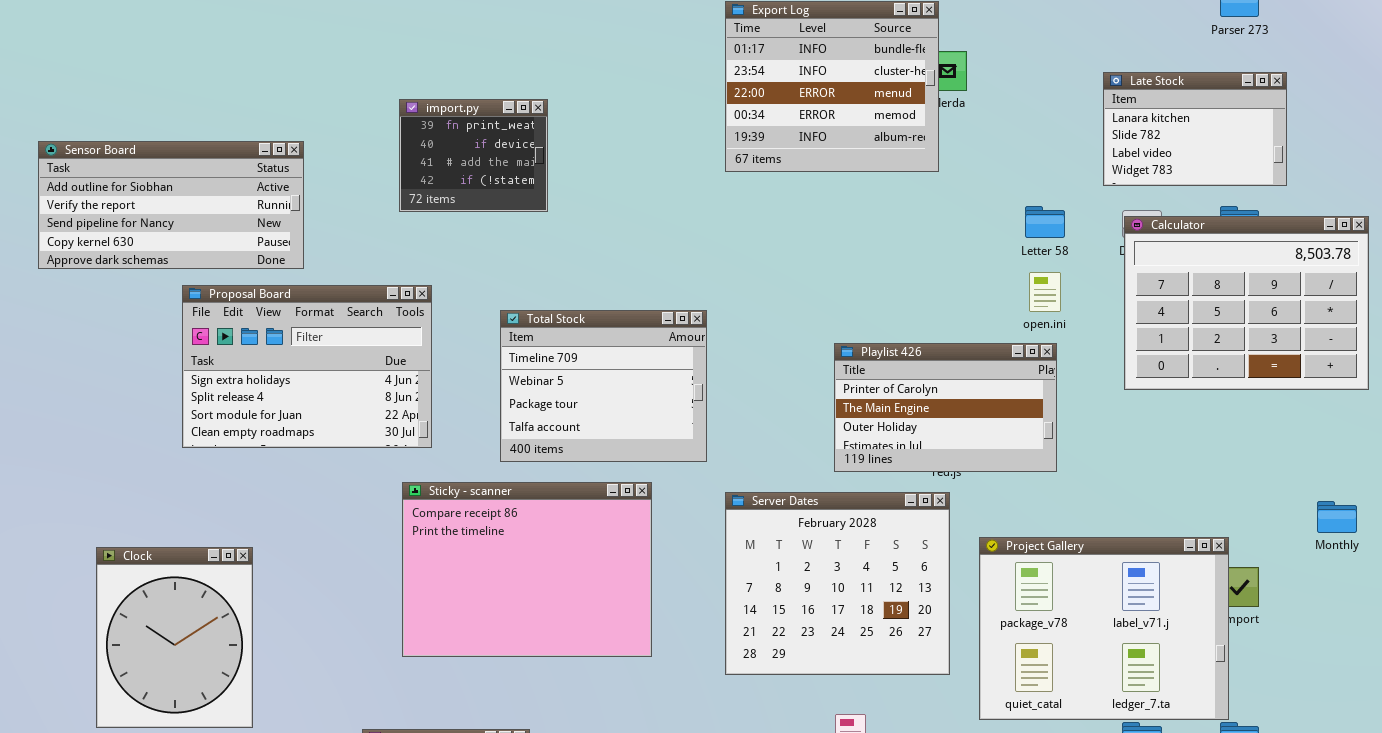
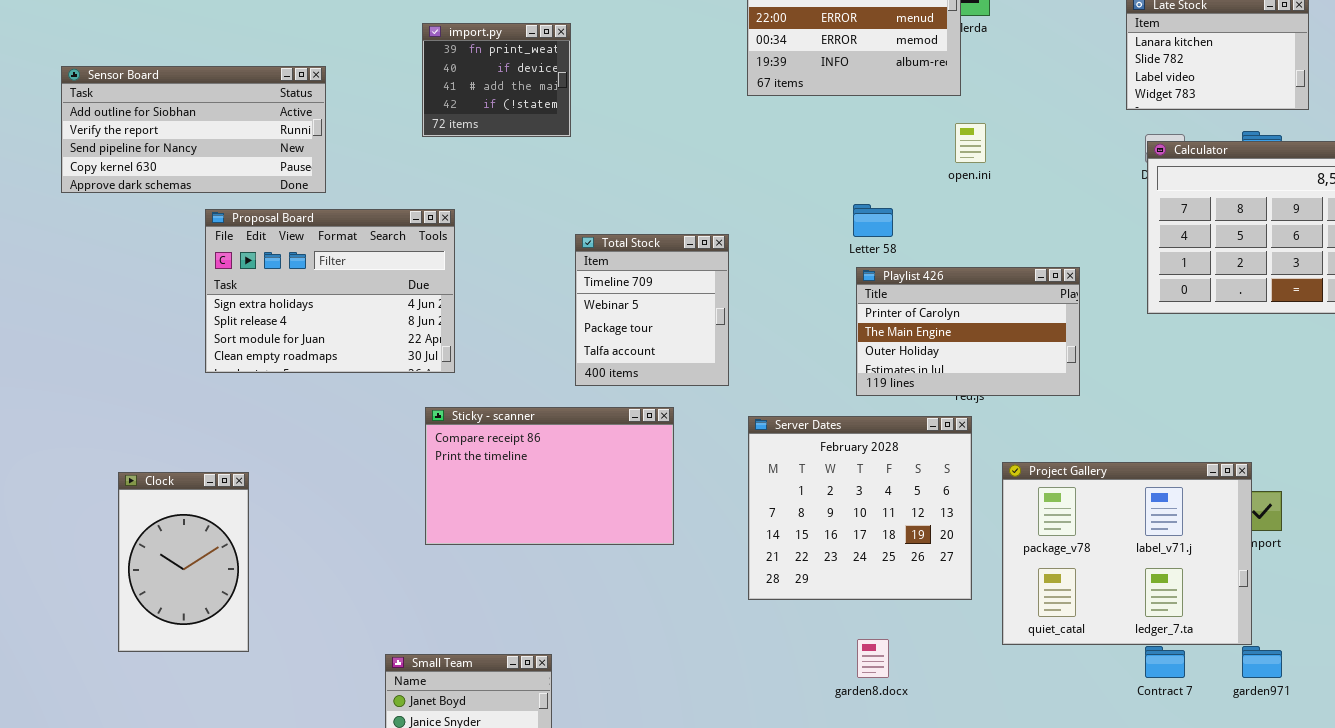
Letter 58: [1025,206,1065,238] -> [853,204,893,237], moved
open.ini: [1029,272,1061,312] -> [955,123,986,163], moved
Total Stock: [500,310,707,462] -> [575,234,729,386], resized
Sticky - scanner: [402,482,652,657] -> [425,407,674,545], resized
Clock: [96,547,253,728] -> [118,472,249,652], resized

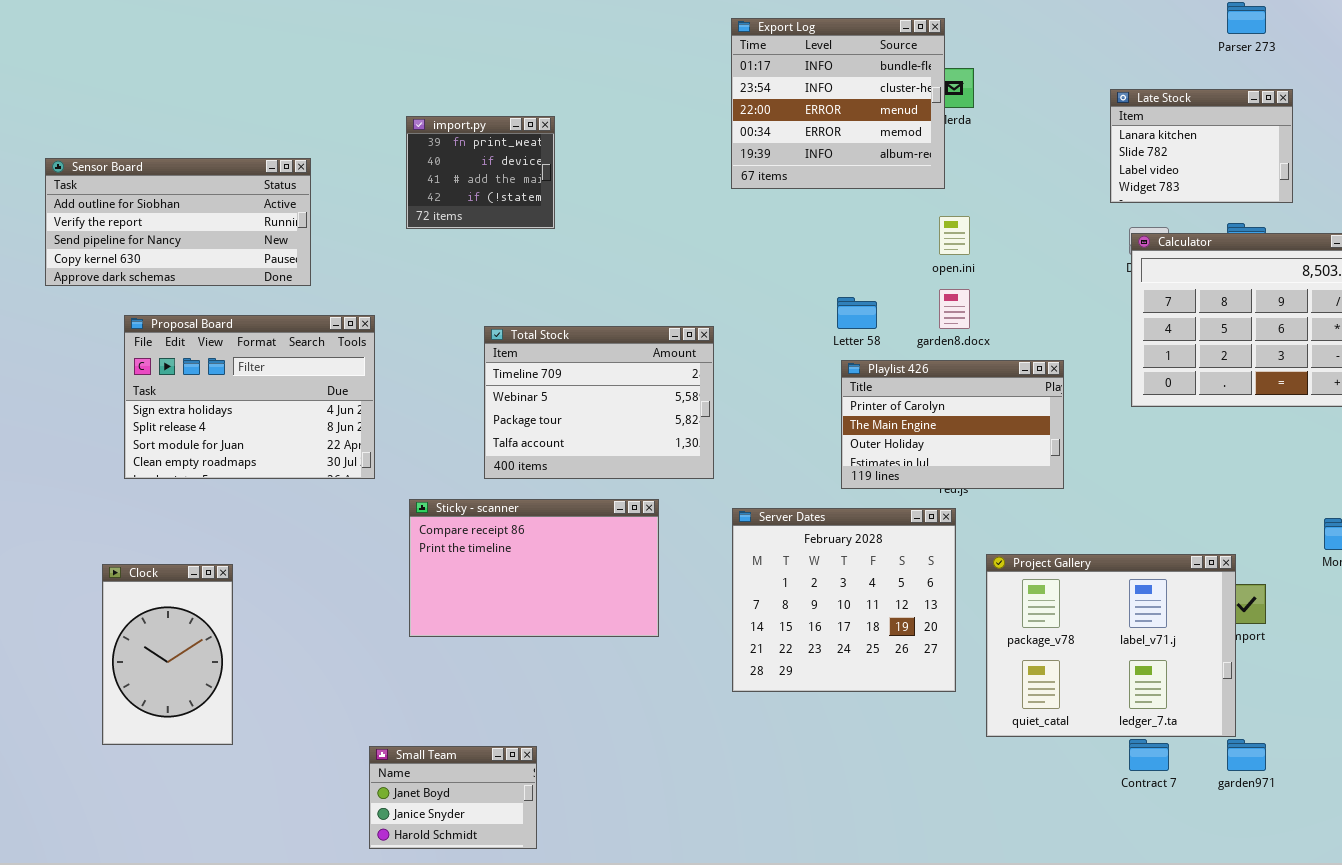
Proposal Board: [205,209,455,373] -> [124,315,375,479], moved
Total Stock: [575,234,729,386] -> [484,326,714,479], resized
garden8.docx: [857,639,889,678] -> [939,289,970,329], moved

